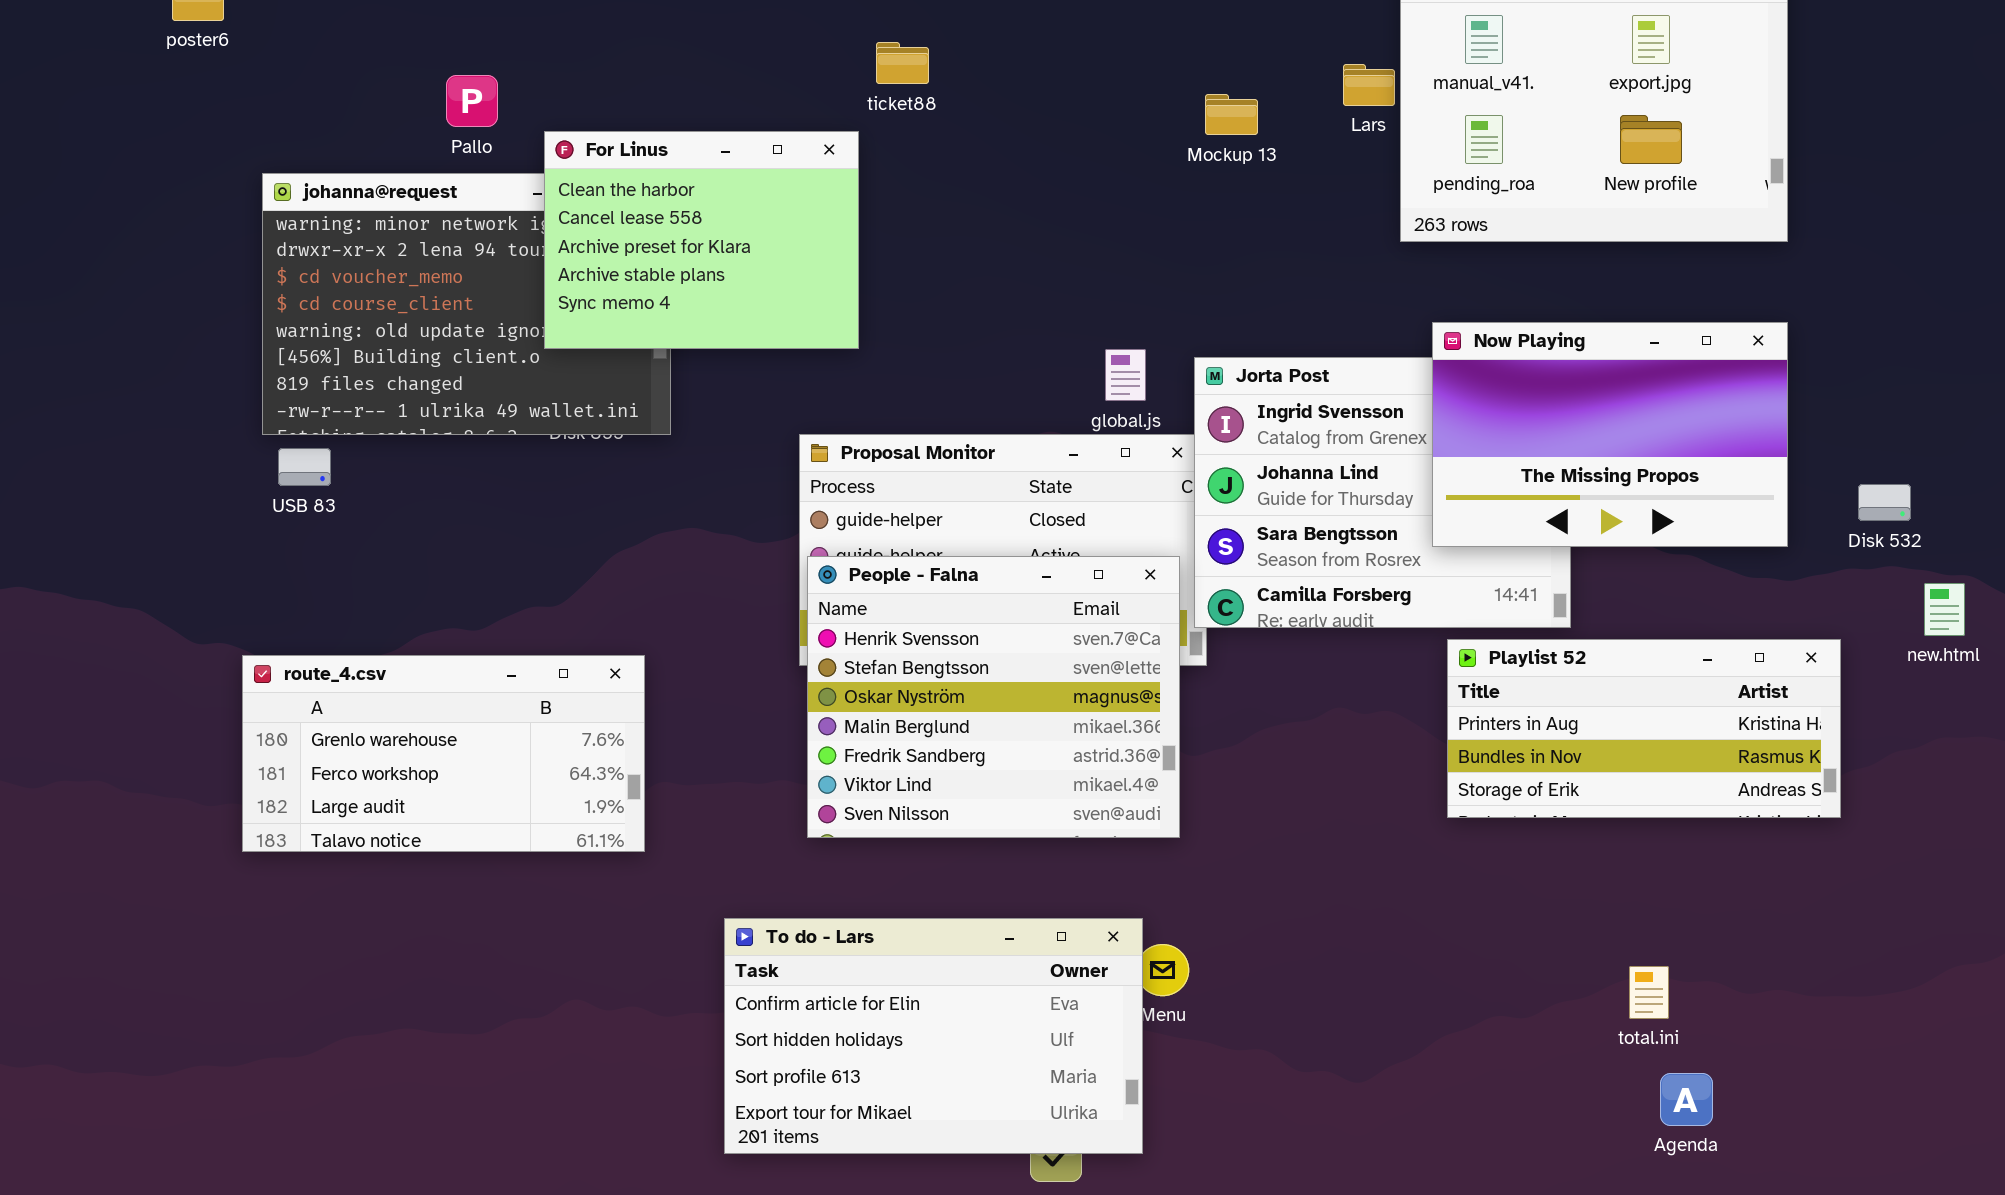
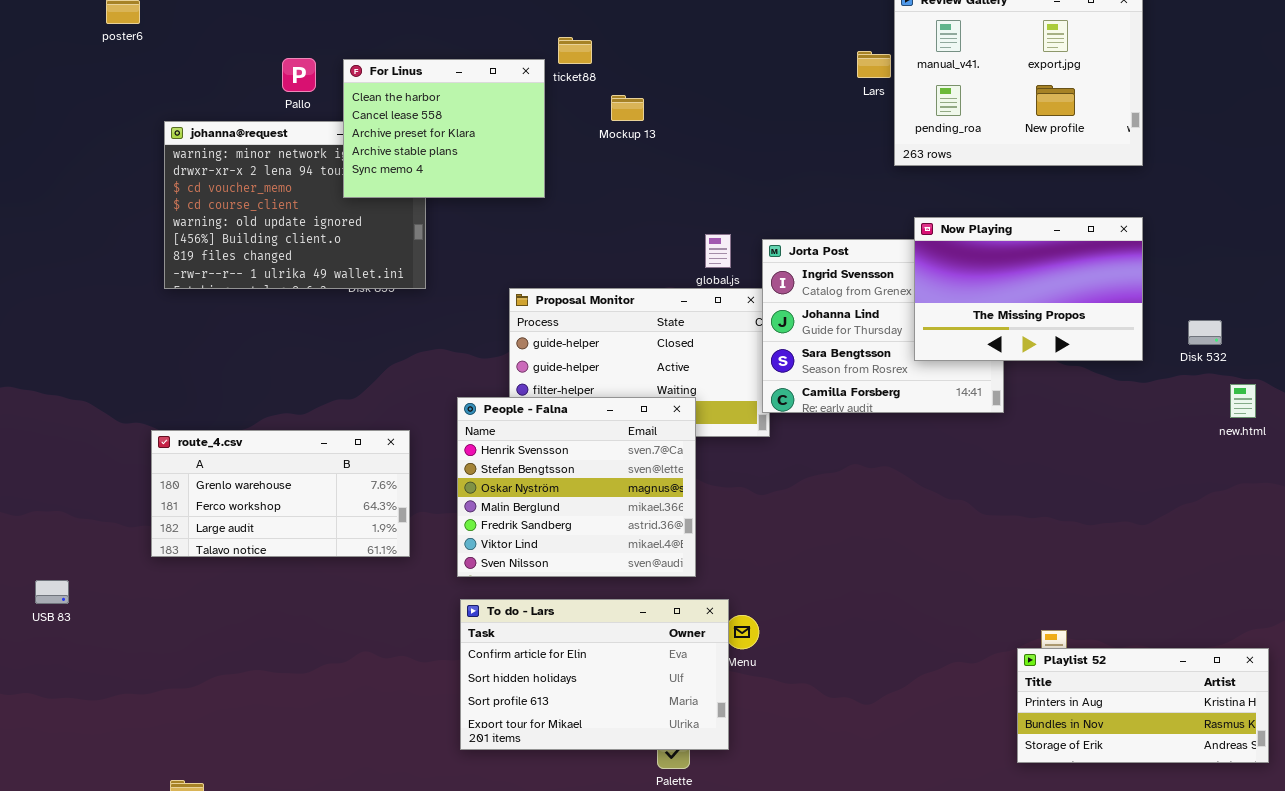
Mockup 13: [1205,94,1258,135] -> [611,95,644,121], moved
For Linus: [544,131,859,349] -> [343,59,545,198], moved
USB 83: [278,448,331,486] -> [35,580,69,604], moved
People - Falna: [807,556,1180,838] -> [457,397,696,577], moved
Playlist 52: [1447,639,1841,818] -> [1017,648,1269,763], moved

